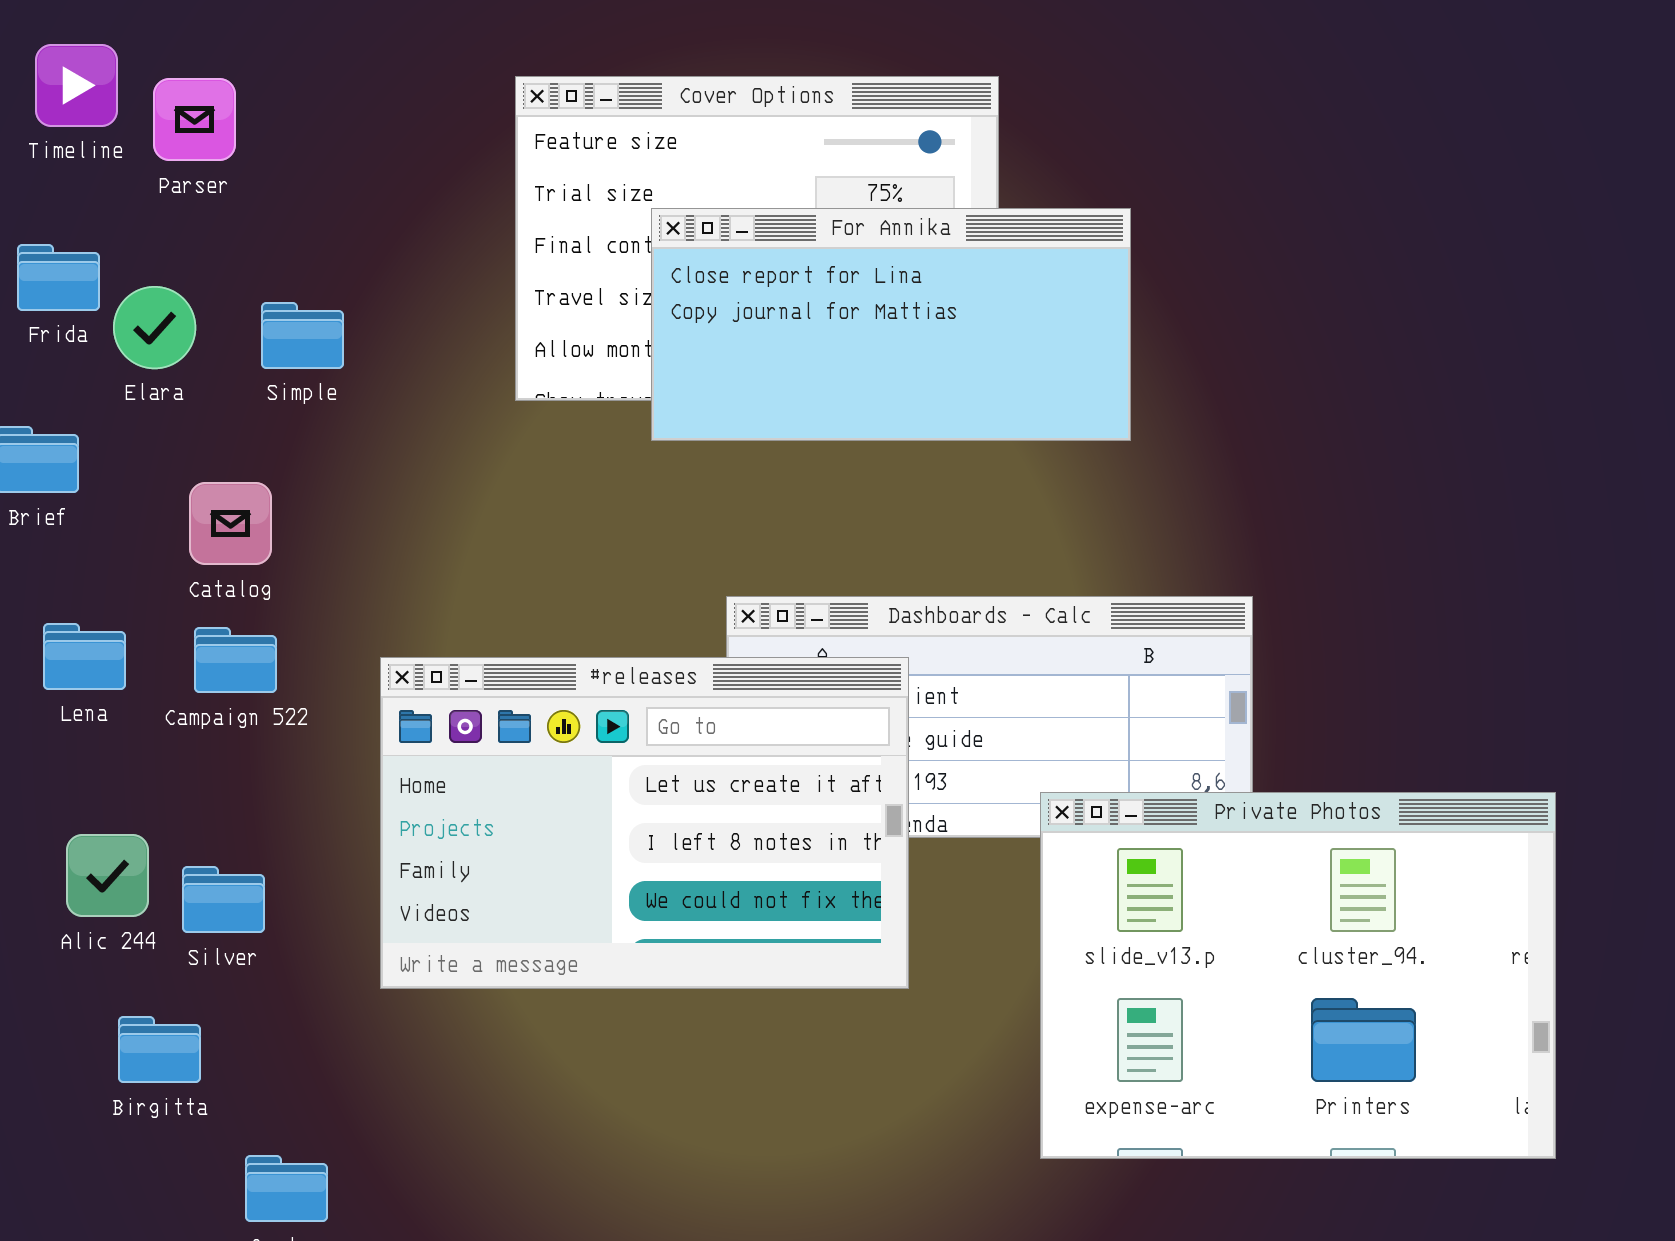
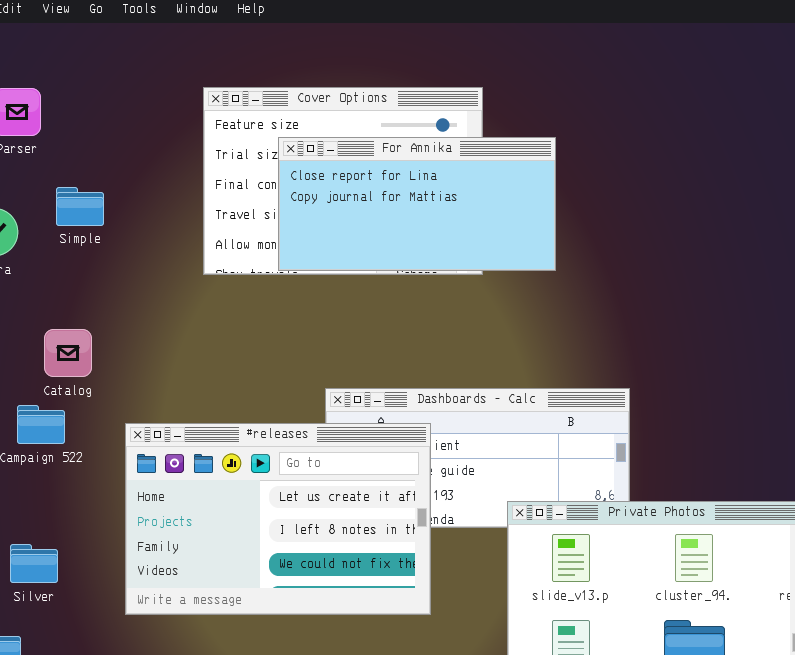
For Annika: [651,208,1131,441] -> [278,137,556,271], moved
Simple: [261,302,344,369] -> [56,187,104,226], moved
Catalog: [189,482,272,565] -> [44,329,92,377], moved

